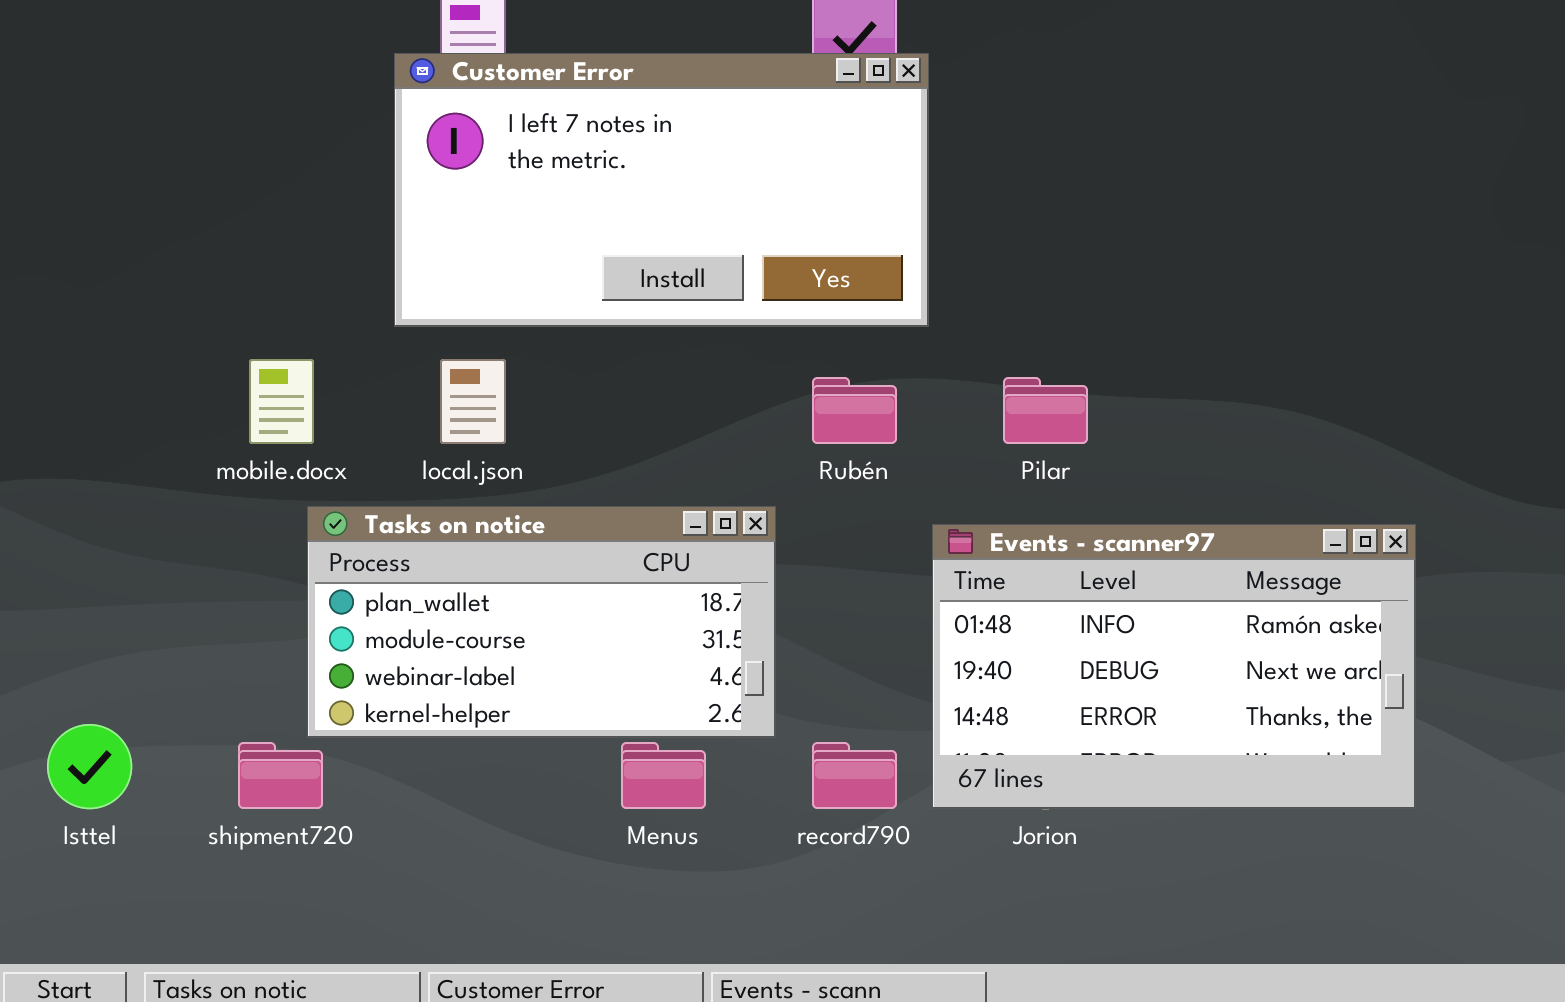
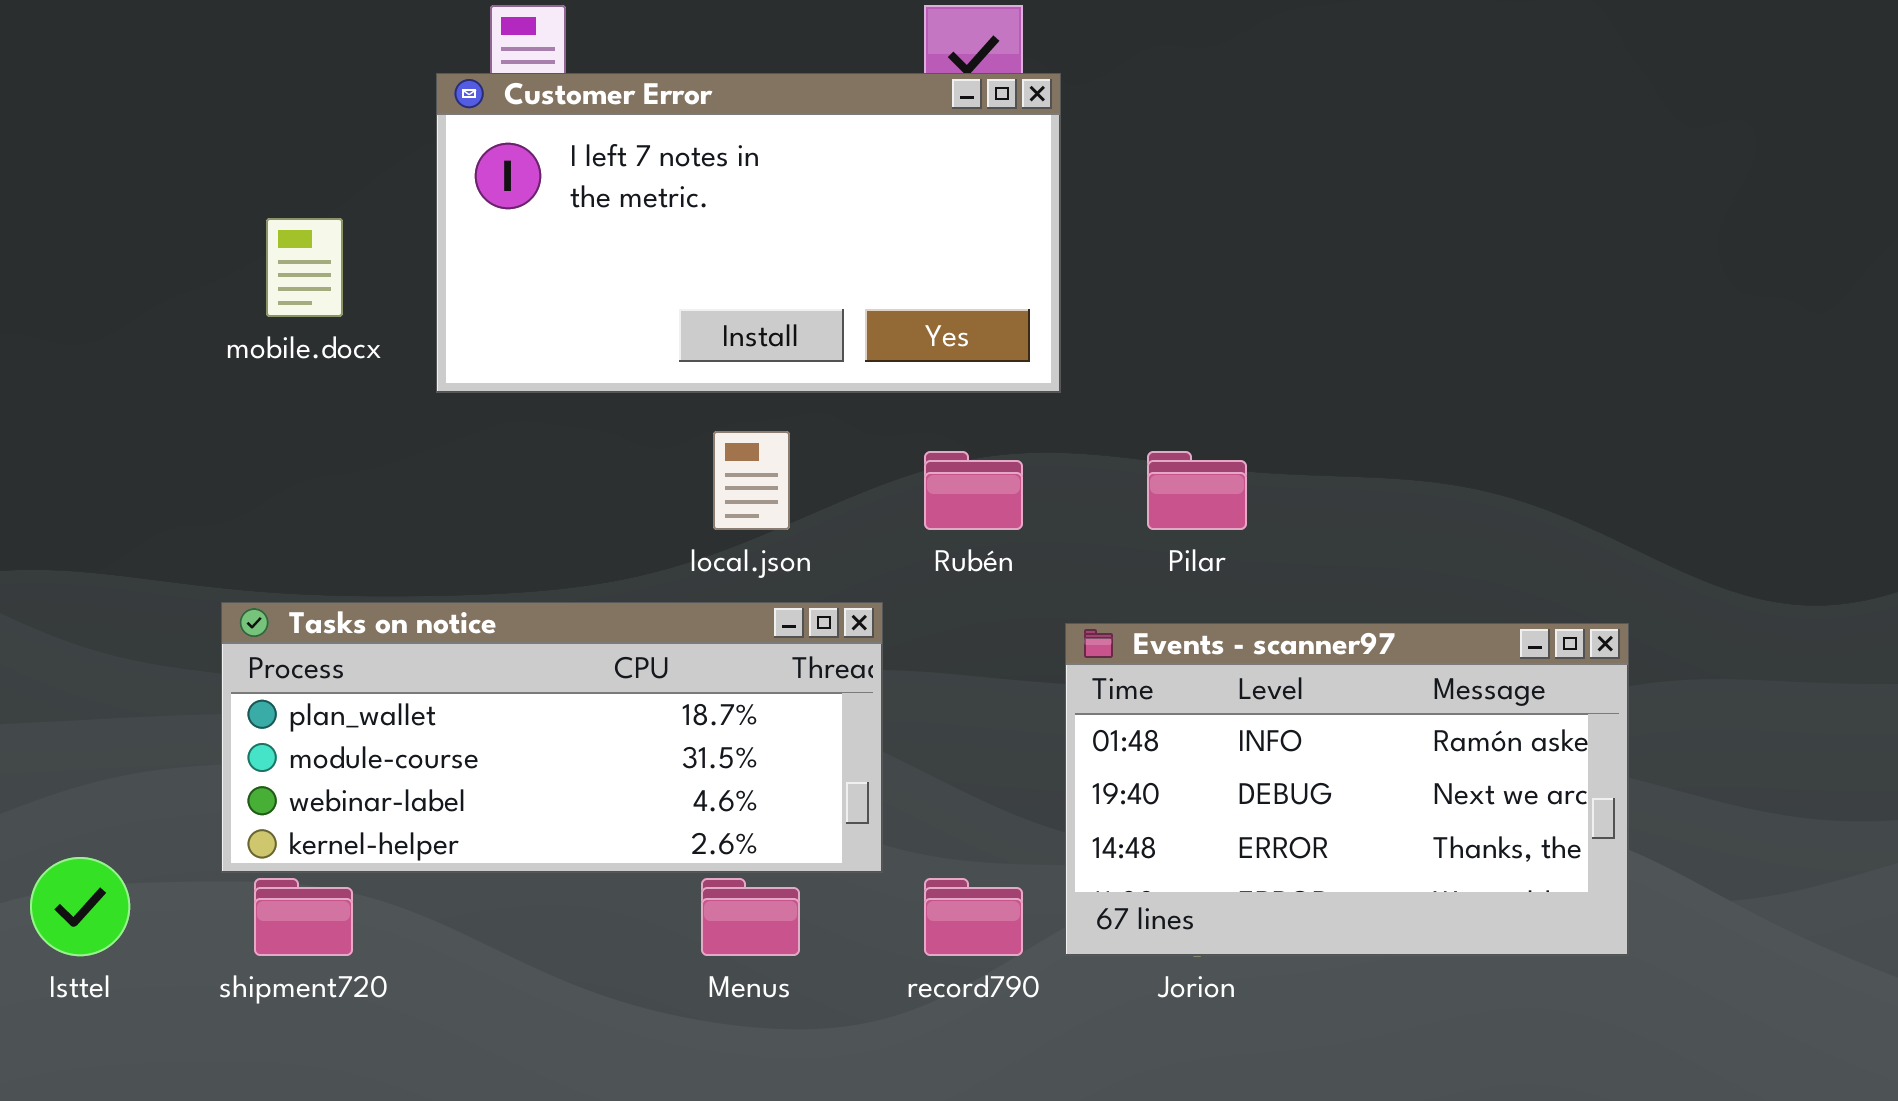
mobile.docx: [249,359,314,444] -> [266,218,343,317], moved
local.json: [440,359,506,444] -> [713,431,790,530], moved
Tasks on notice: [307,506,776,738] -> [221,602,883,873], resized

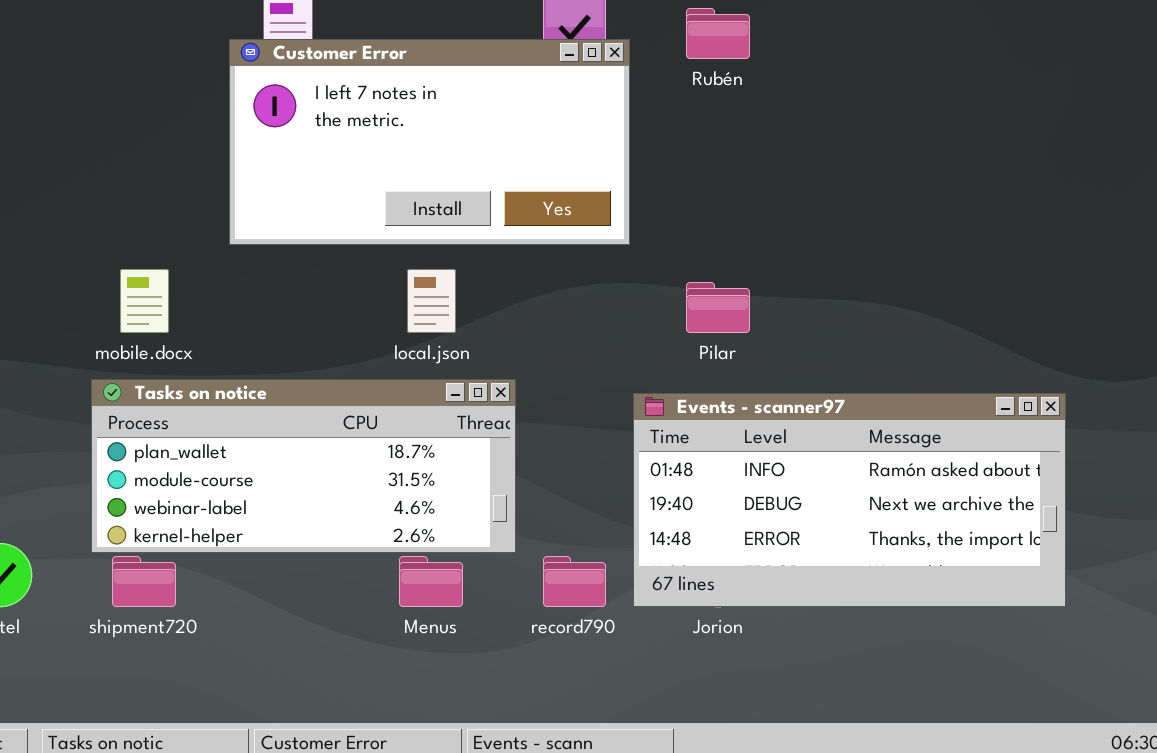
mobile.docx: [266,218,343,317] -> [120,269,169,333], moved
Rubén: [924,451,1023,530] -> [686,8,750,59], moved
Events - scanner97: [1065,623,1629,956] -> [633,393,1066,607], resized

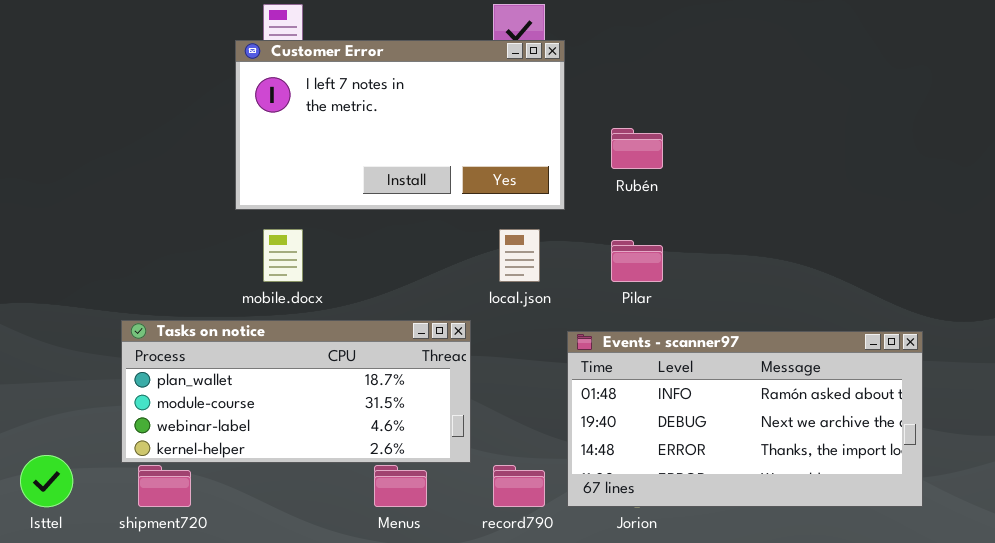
Rubén: [686,8,750,59] -> [611,128,663,169], moved
mobile.docx: [120,269,169,333] -> [263,229,303,282], moved
local.json: [407,269,456,333] -> [499,229,540,282], moved

